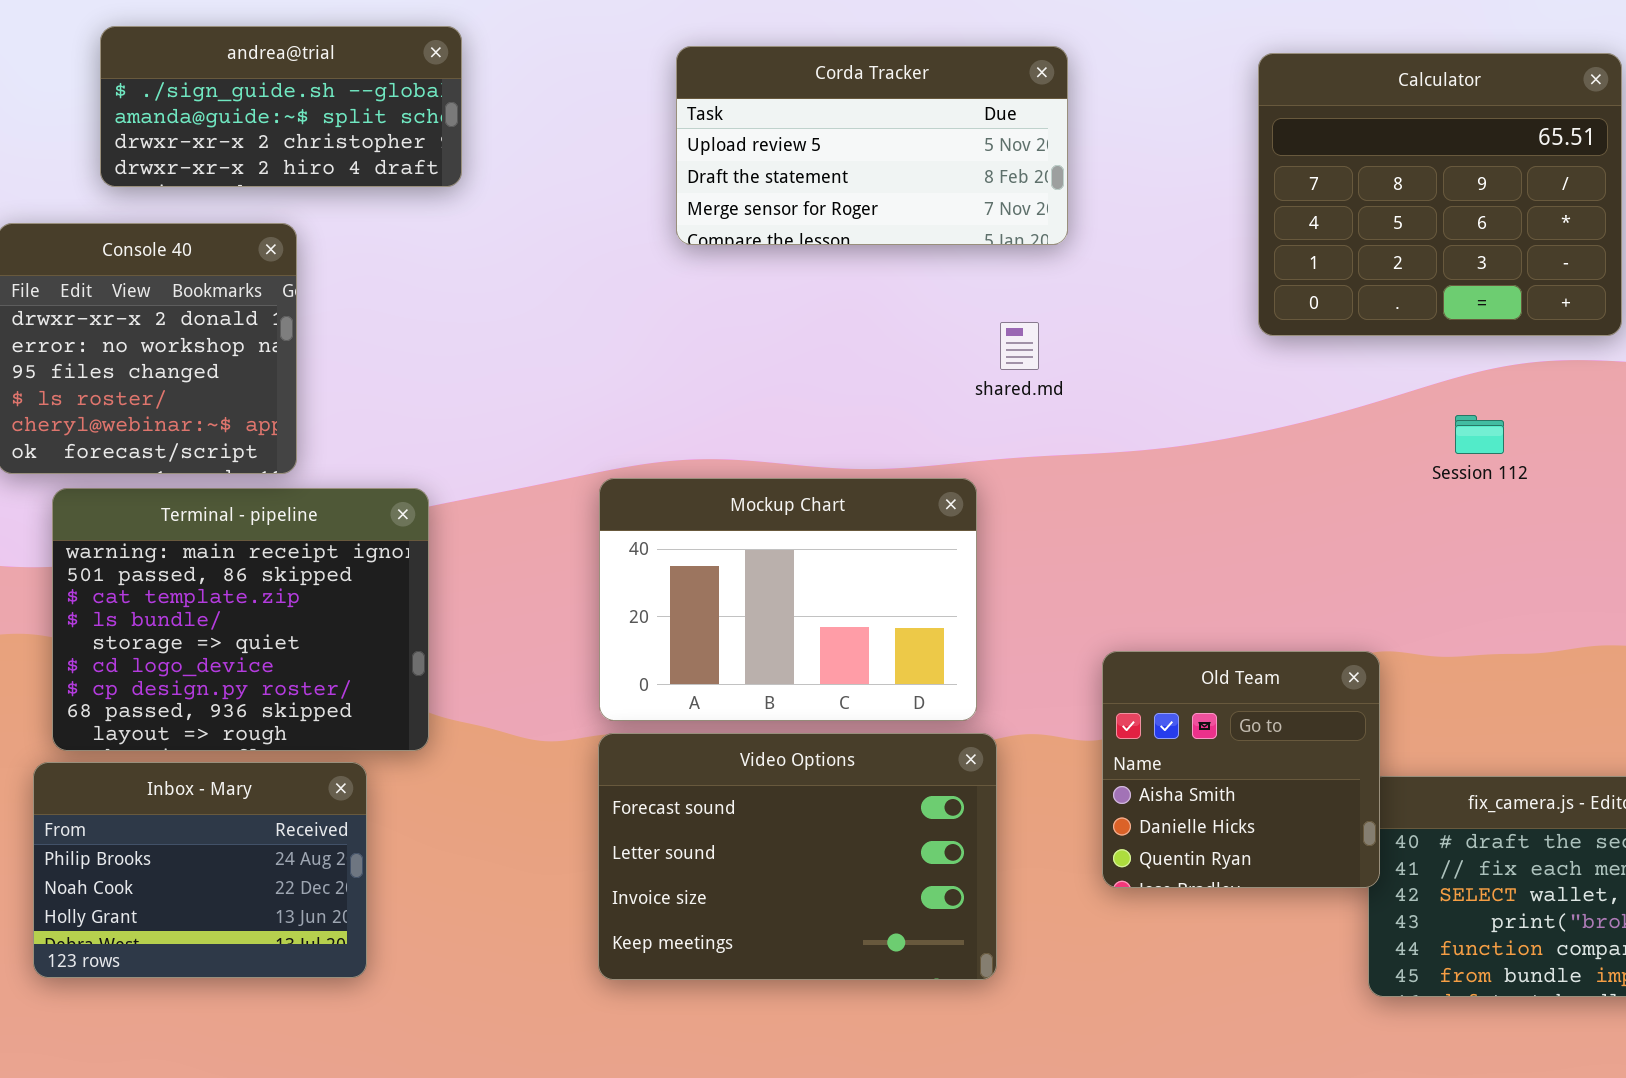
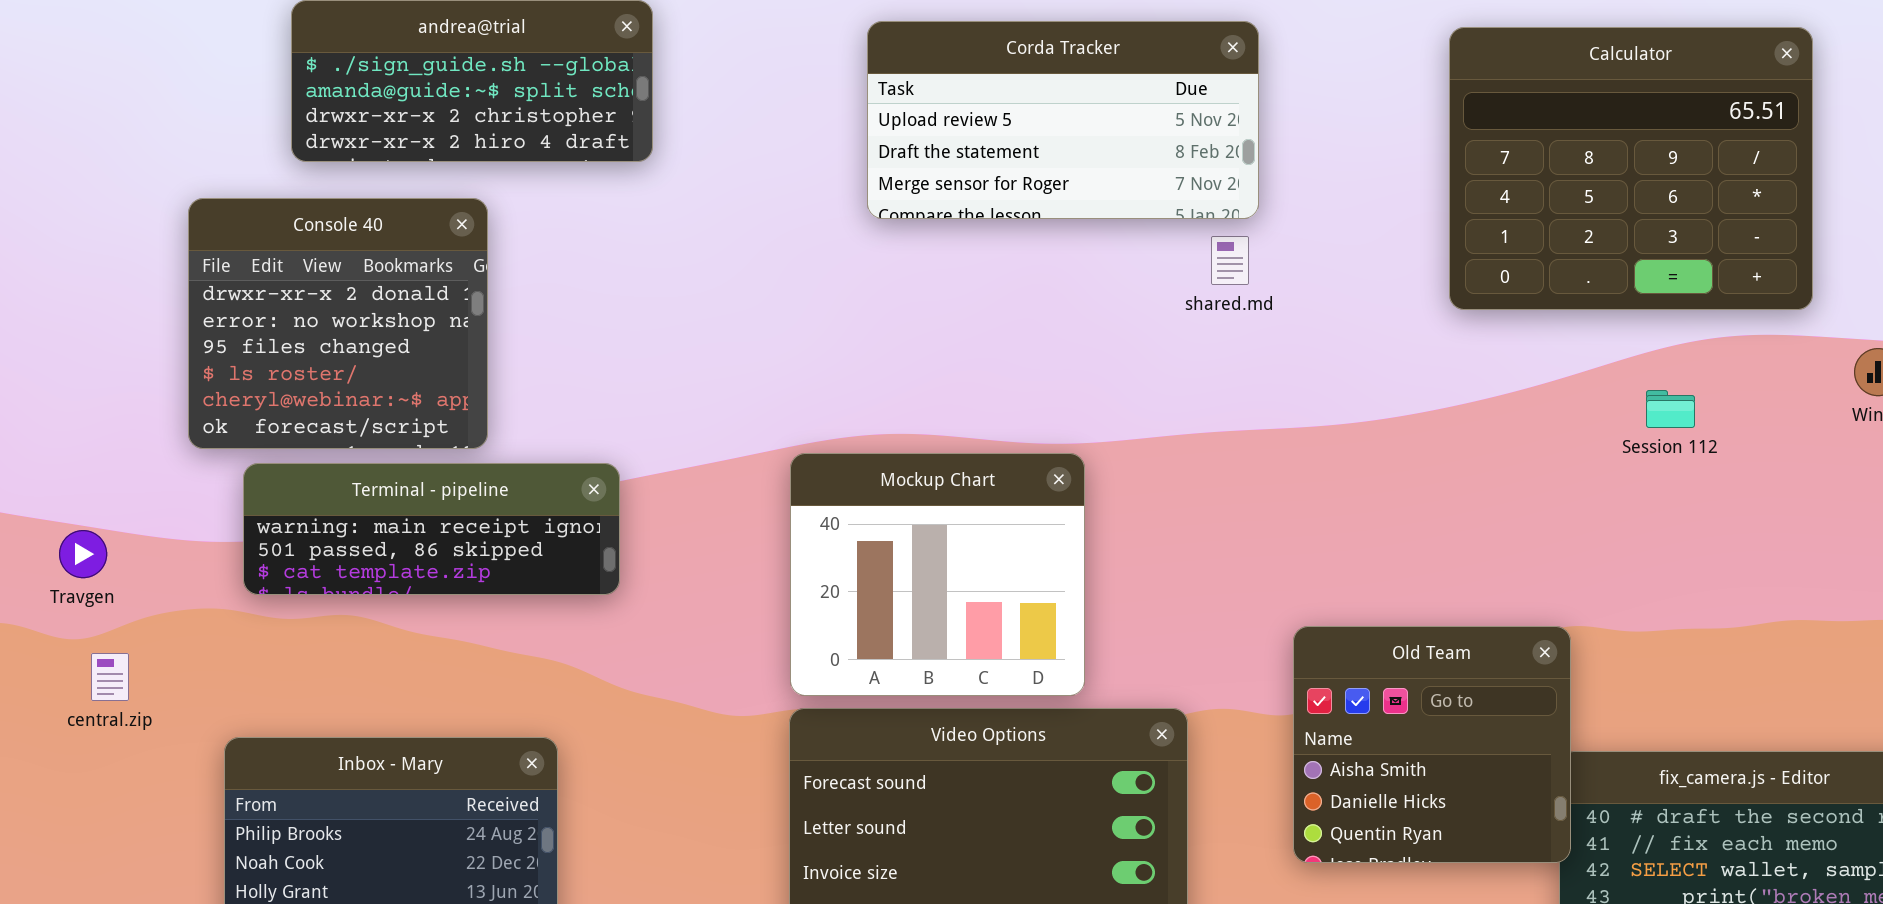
shared.md: [1000,322,1039,370] -> [1211,236,1249,285], moved
Mockup Chart: [599,478,977,721] -> [790,453,1085,696], resized
Terminal - pipeline: [52,488,429,751] -> [243,463,620,595], resized

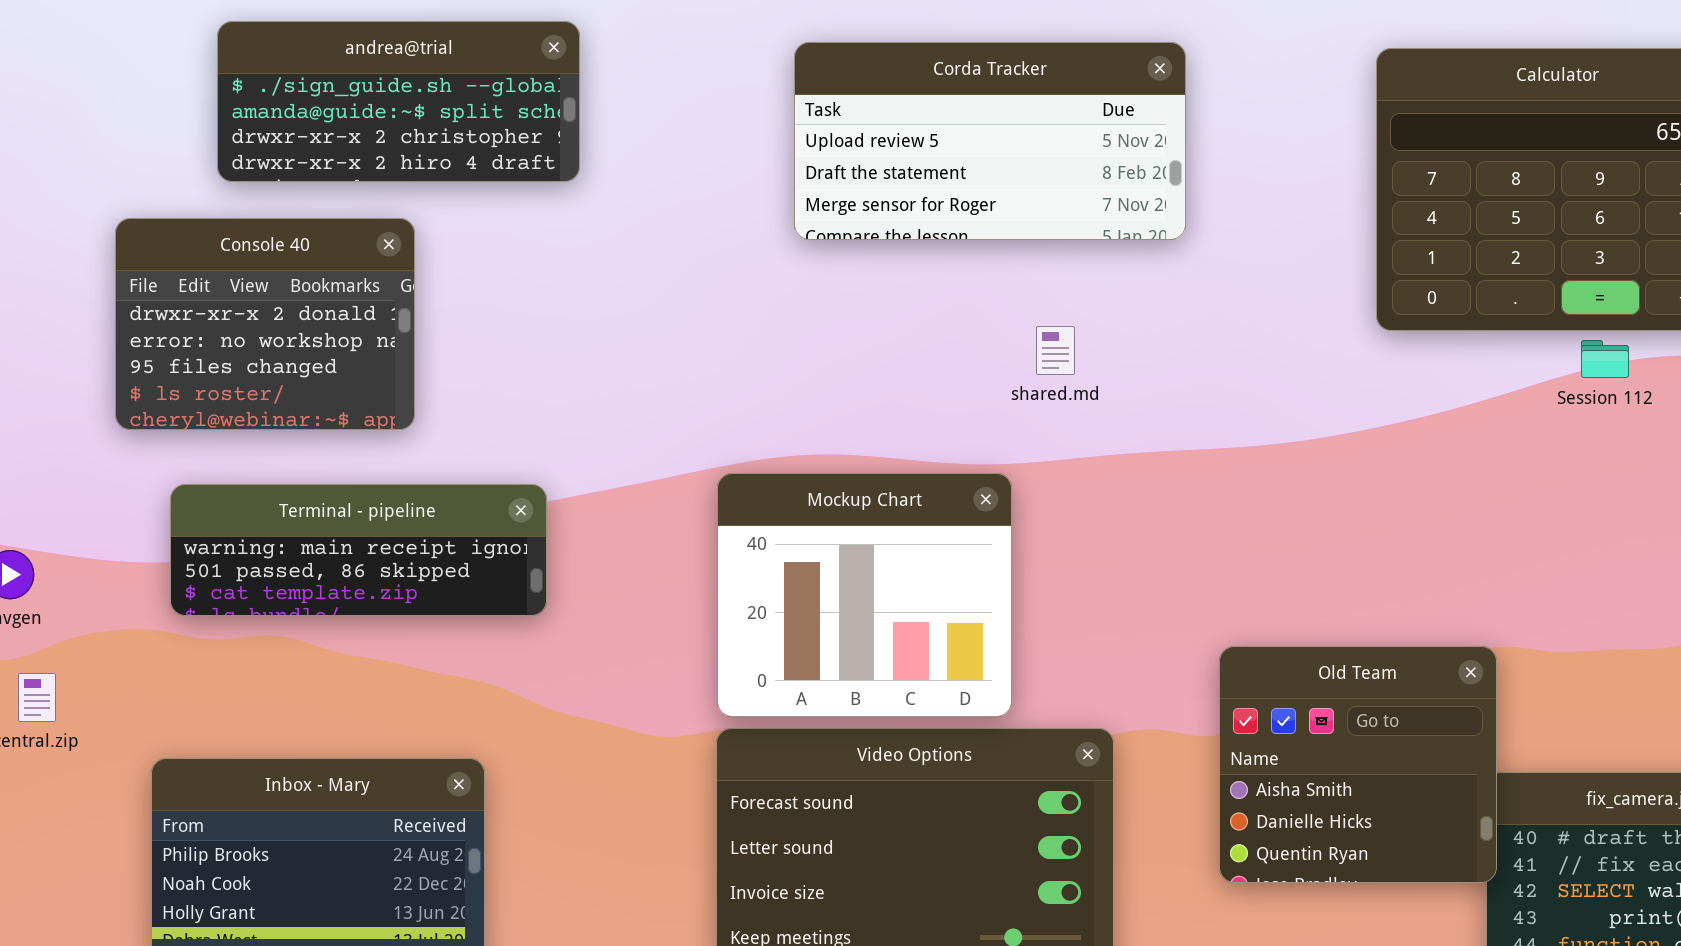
Console 40: [188,198,488,449] -> [115,218,415,430], resized
shared.md: [1211,236,1249,285] -> [1036,326,1075,375], moved
Session 112: [1646,390,1695,428] -> [1581,340,1629,378], moved

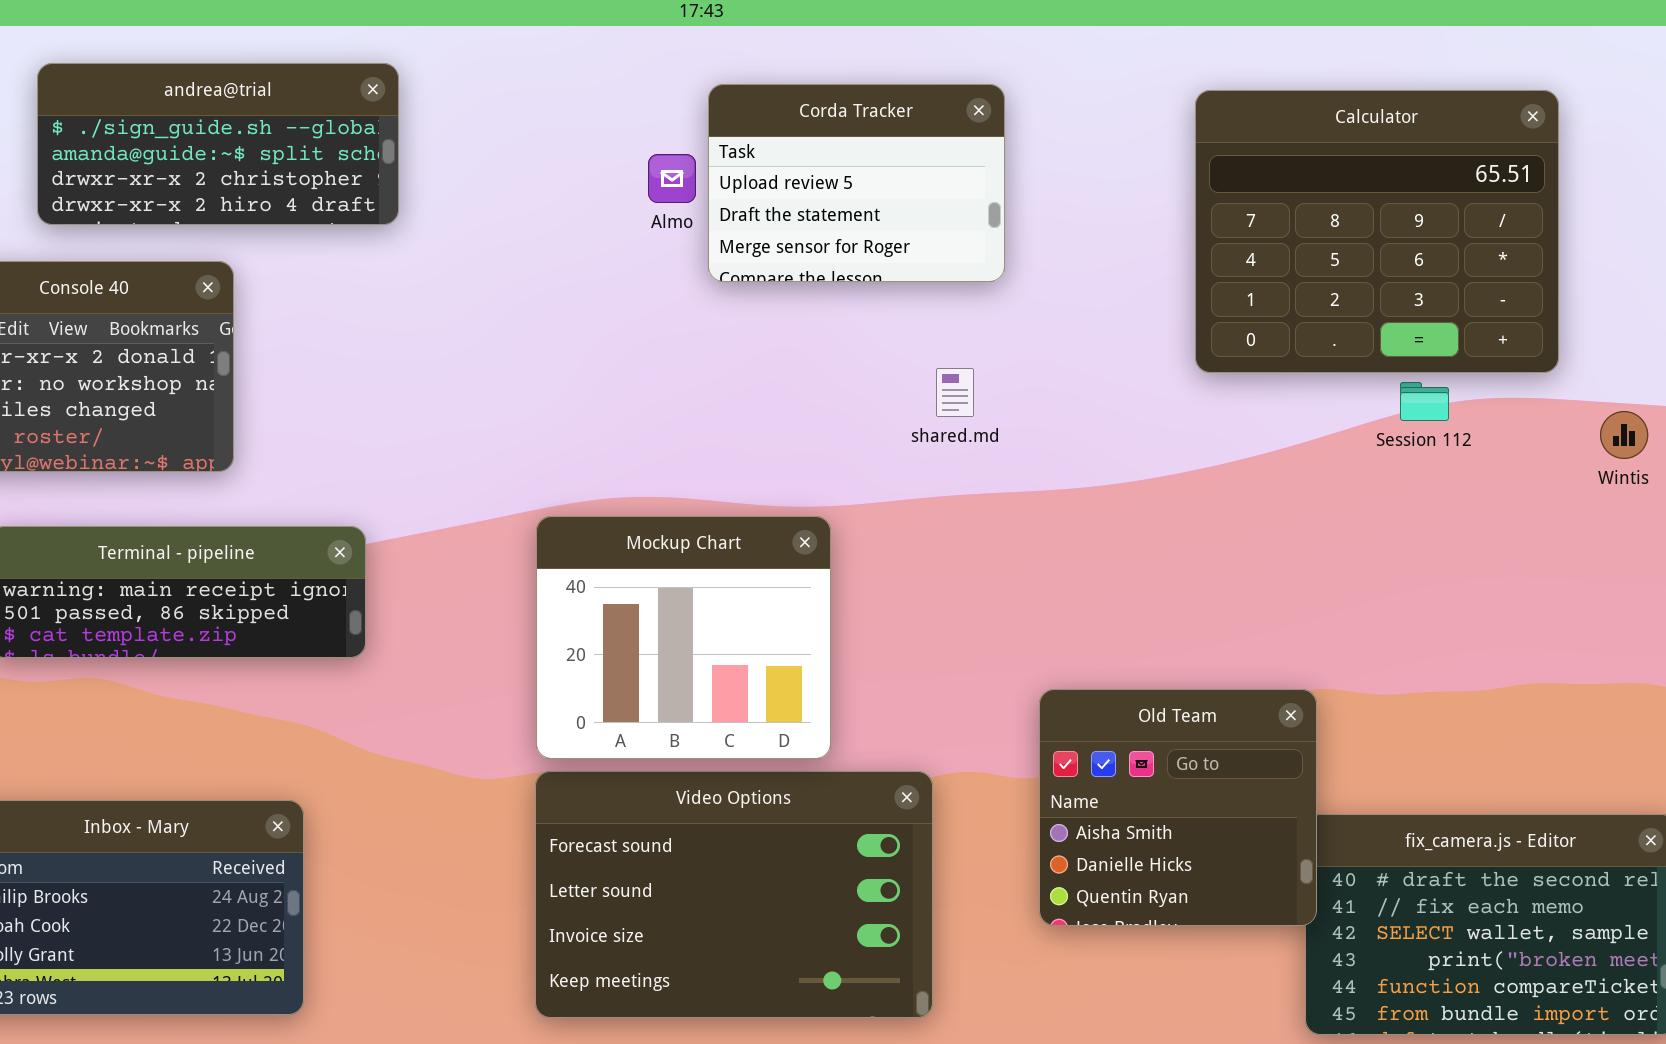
Corda Tracker: [794,42,1186,240] -> [708,84,1005,282], resized
shared.md: [1036,326,1075,375] -> [936,368,974,417], moved

